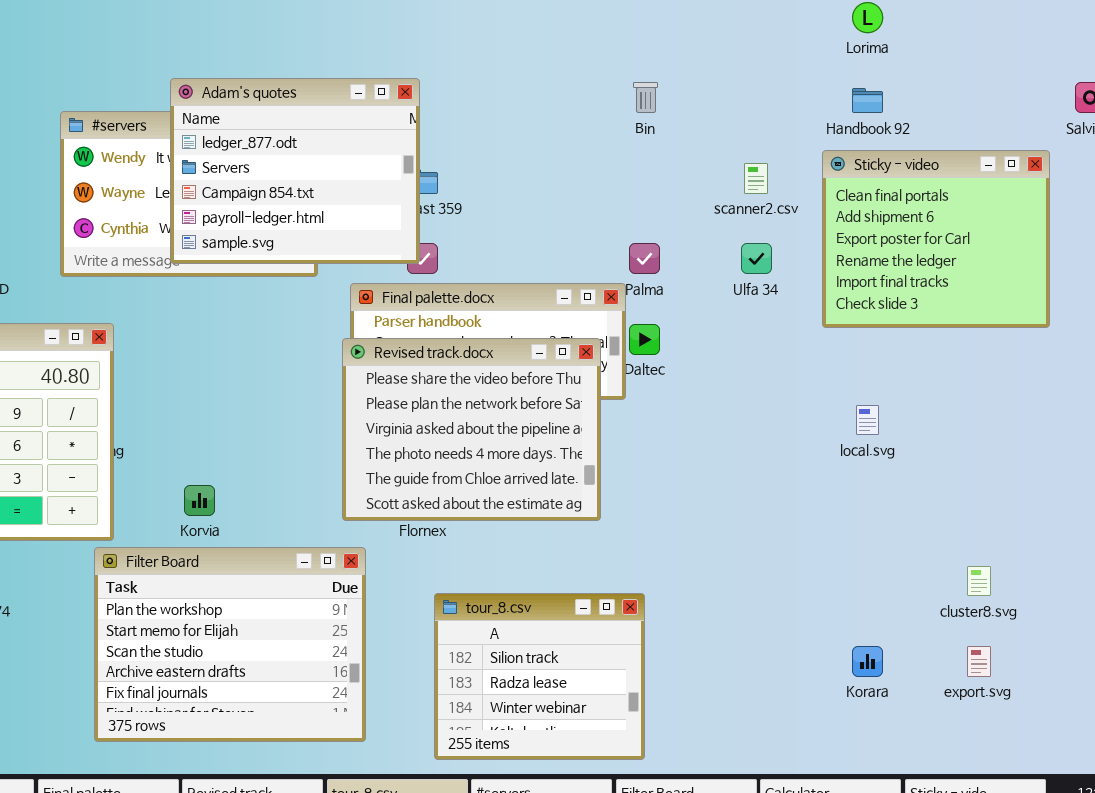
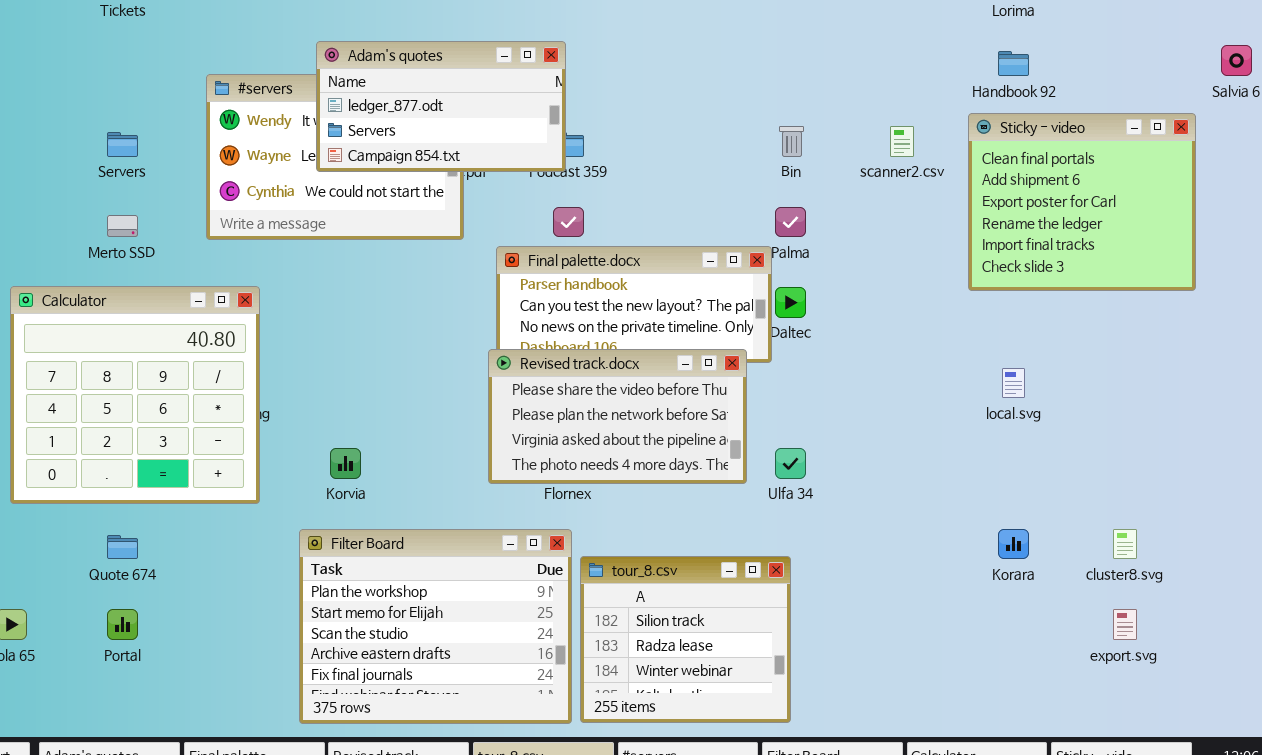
Adam's quotes: [170,78,420,264] -> [316,41,566,172], resized
Bin: [633,82,658,113] -> [779,126,804,157], moved
Ulfa 34: [741,243,772,274] -> [775,448,806,479], moved
Revised track.docx: [342,338,601,521] -> [488,349,747,484], resized
Filter Board: [94,547,366,742] -> [299,529,572,724], moved
Korara: [852,646,883,677] -> [998,529,1029,559], moved

